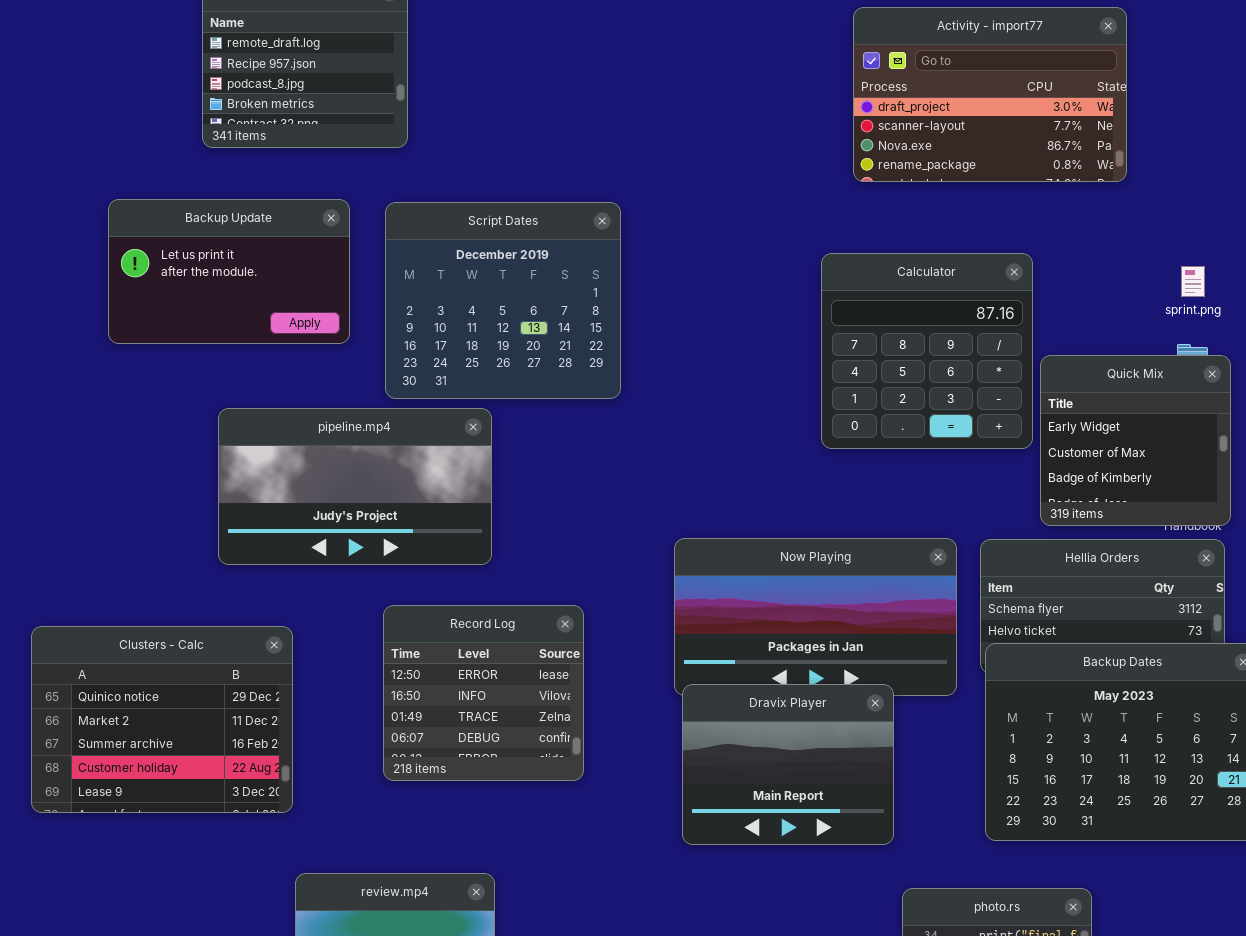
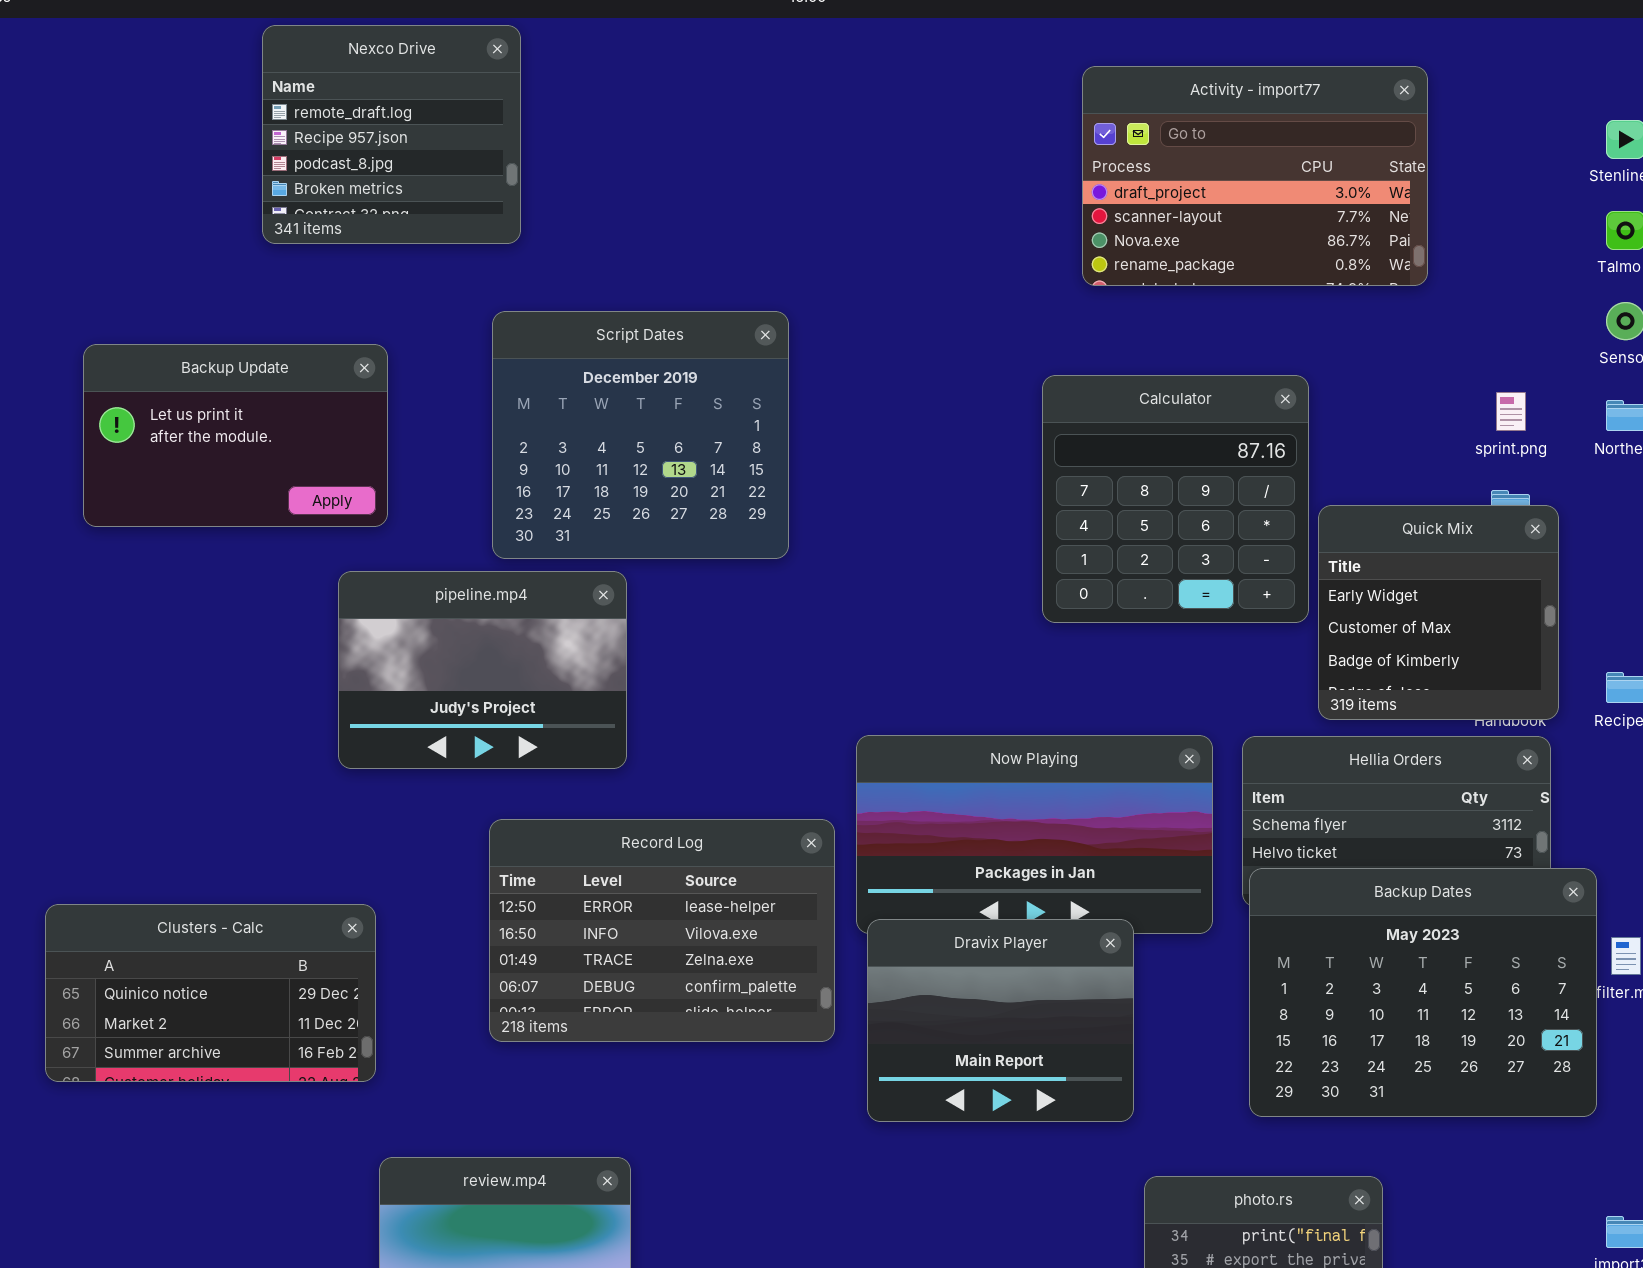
Backup Update: [108,199,350,344] -> [83,344,388,527], moved
pipeline.mp4: [218,408,492,565] -> [338,571,627,769], resized
Record Log: [383,605,584,781] -> [489,819,835,1042], resized
Clusters - Calc: [31,626,293,813] -> [45,904,376,1082], resized

